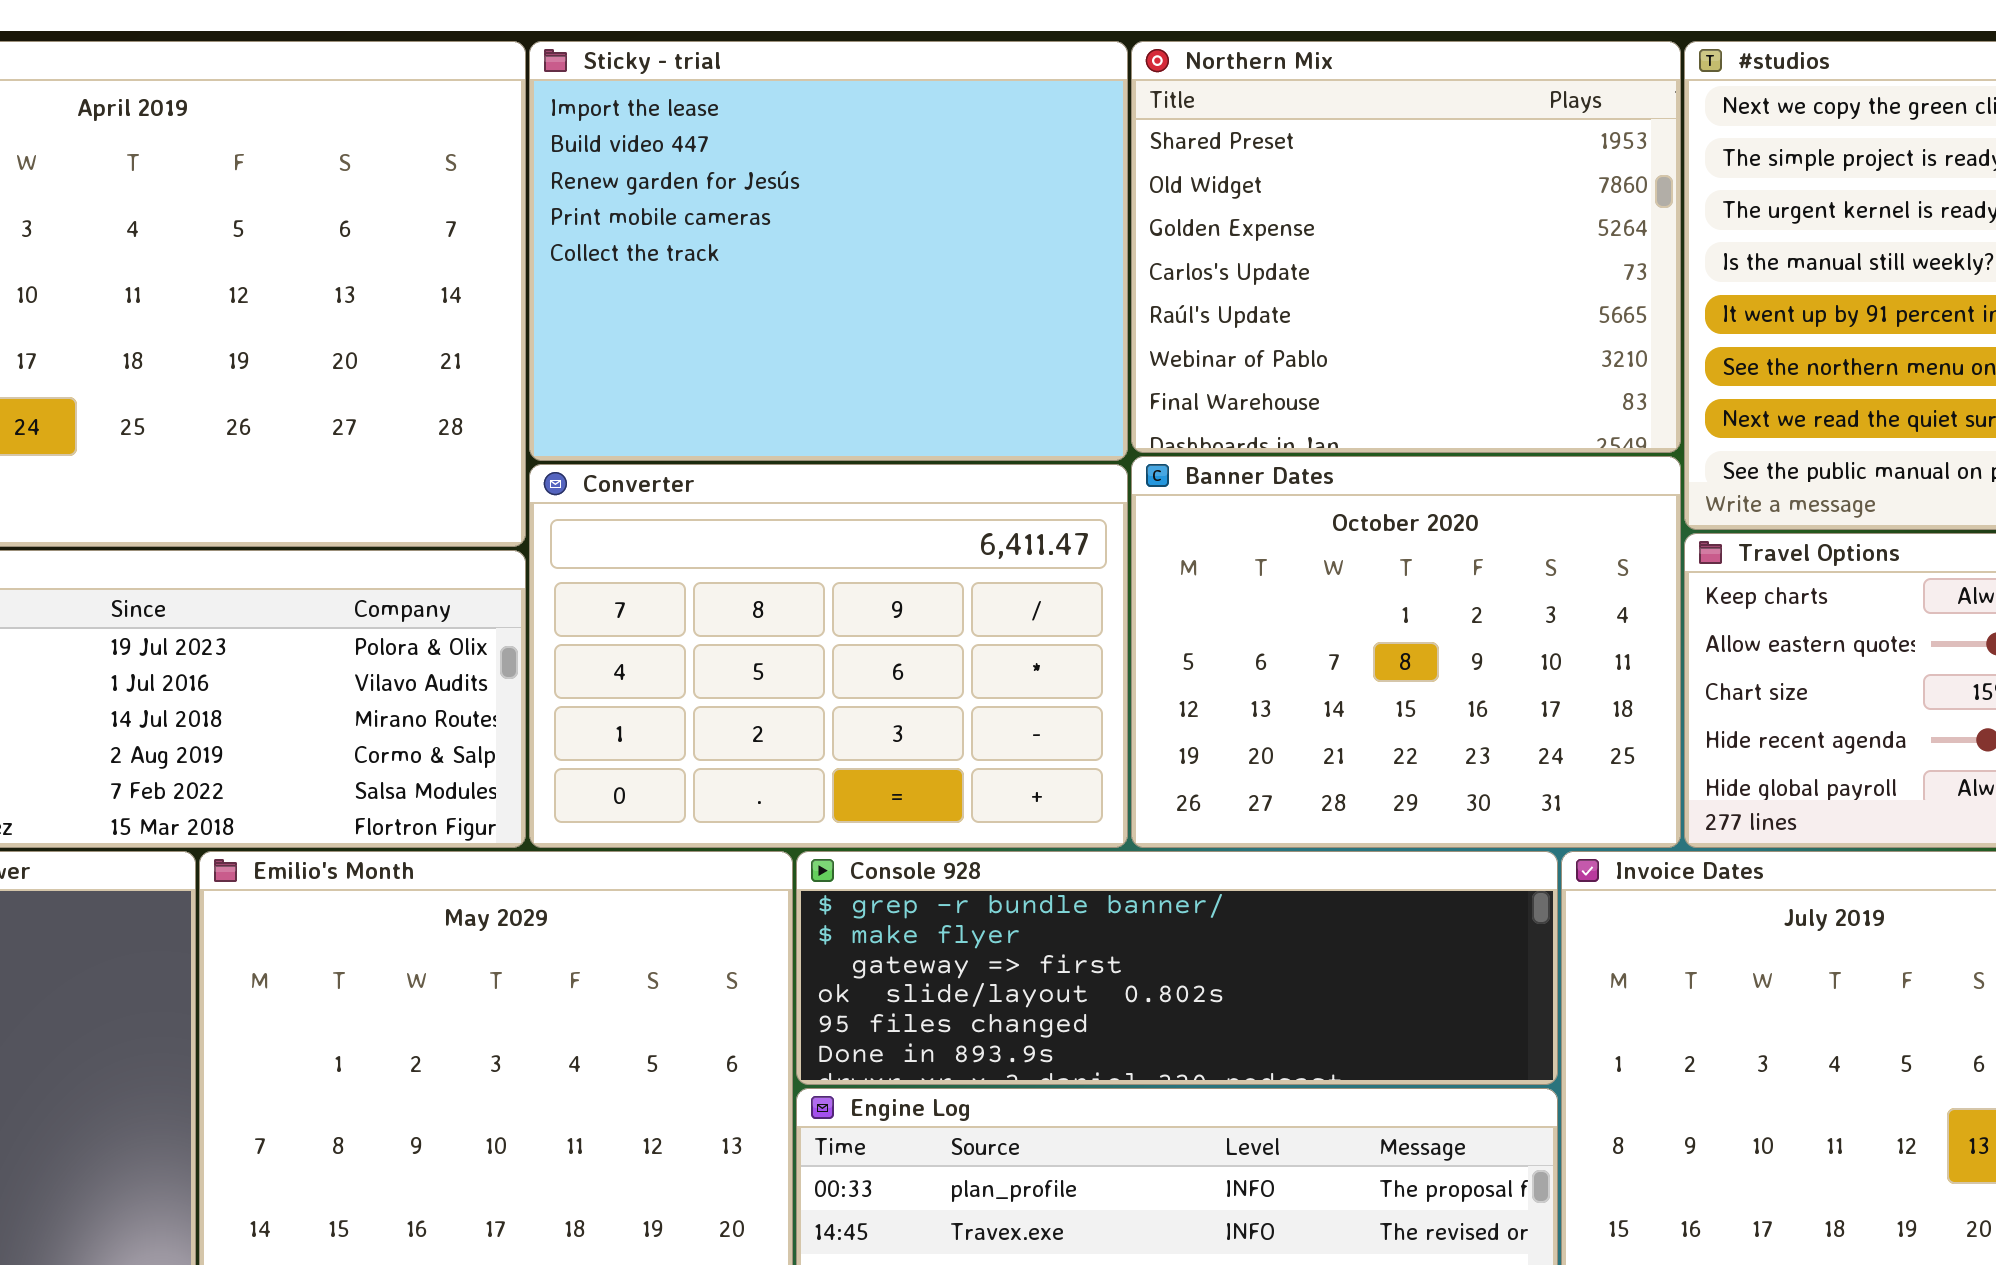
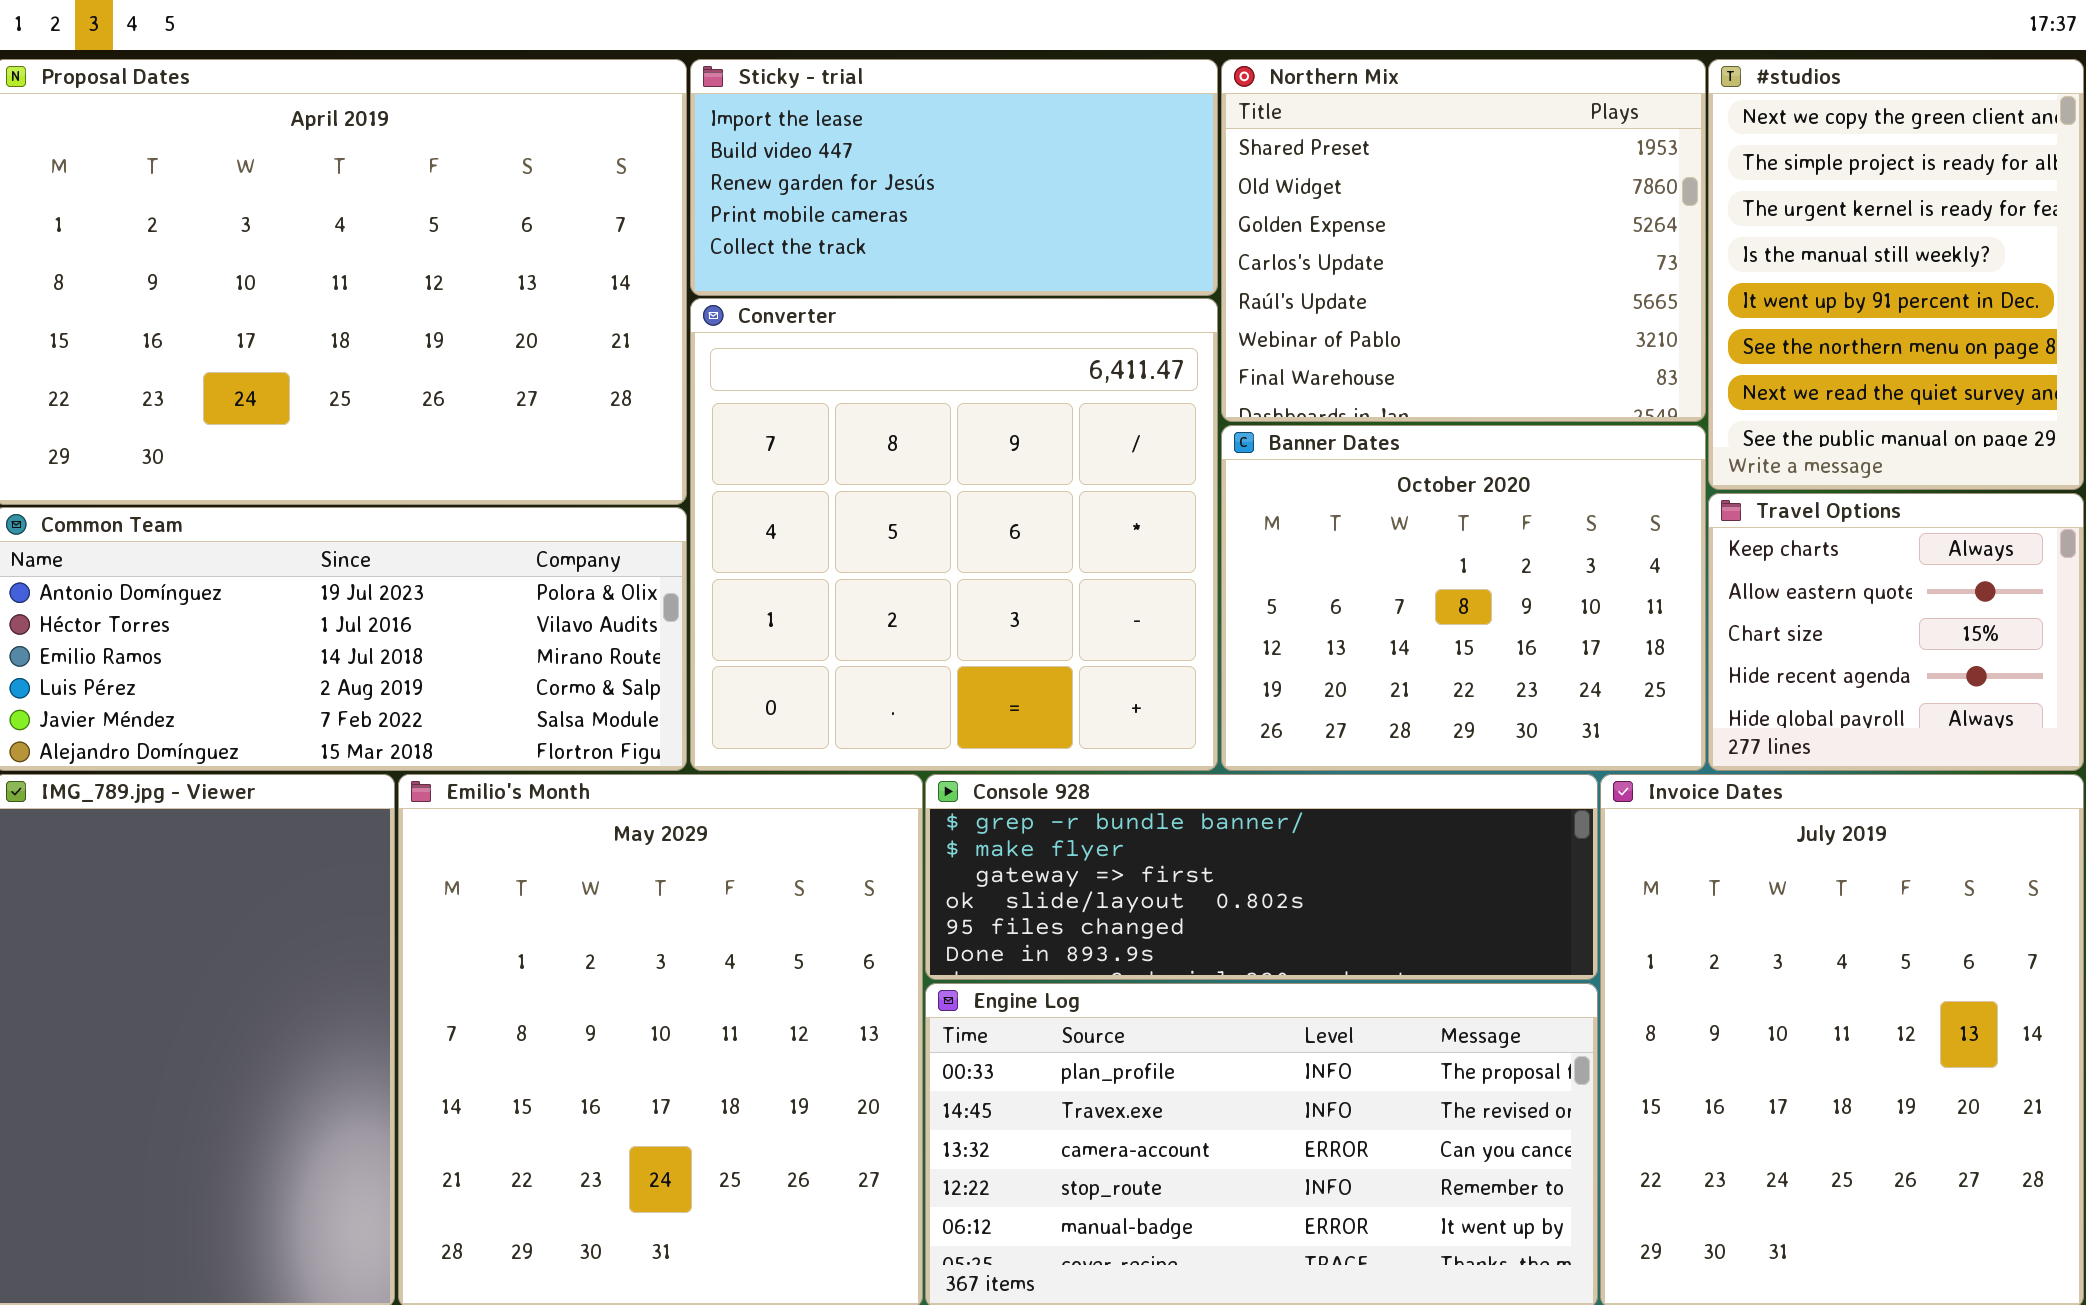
Sticky - trial: [529,41,1128,461] -> [690,59,1218,296], resized
Converter: [529,464,1128,848] -> [690,298,1218,771], resized

